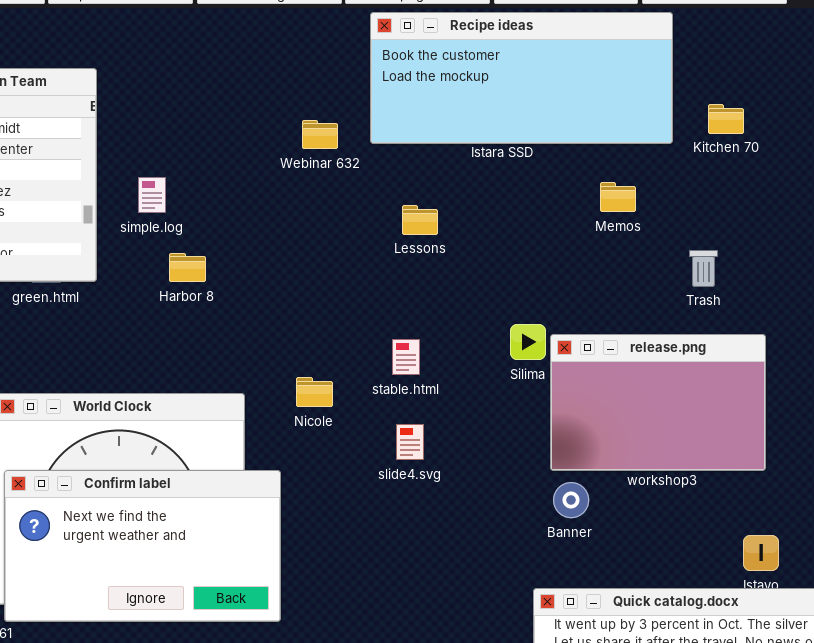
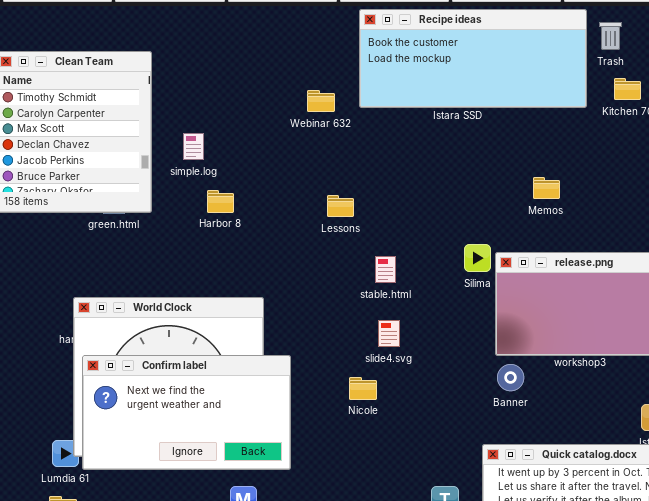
Memos: [600,182,636,212] -> [533,177,560,199], moved
Lessons: [402,205,438,235] -> [327,195,354,217], moved
Trash: [689,250,718,287] -> [599,22,622,50], moved
Nicole: [296,377,333,407] -> [349,377,377,400], moved

